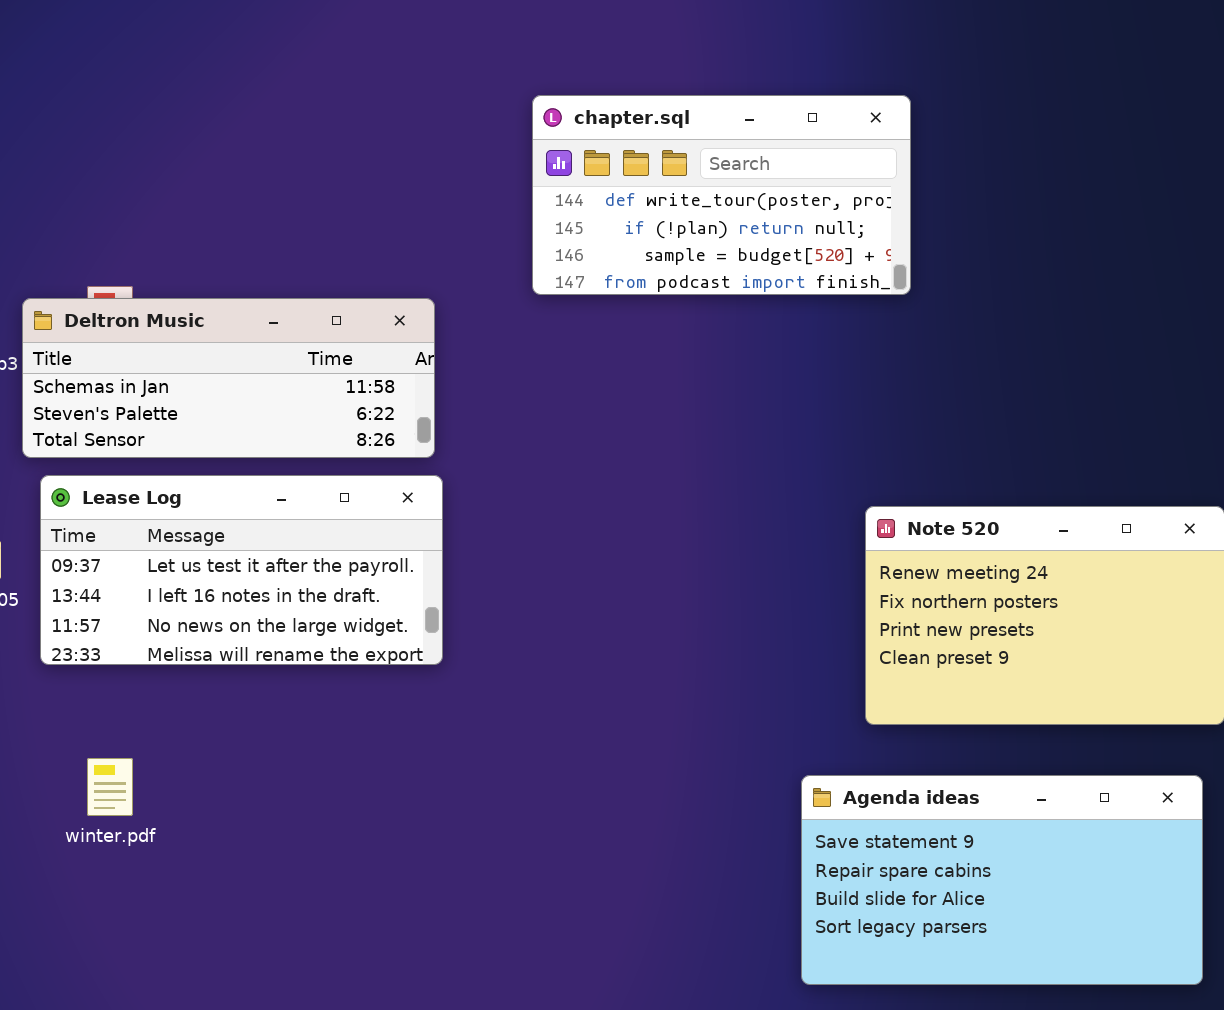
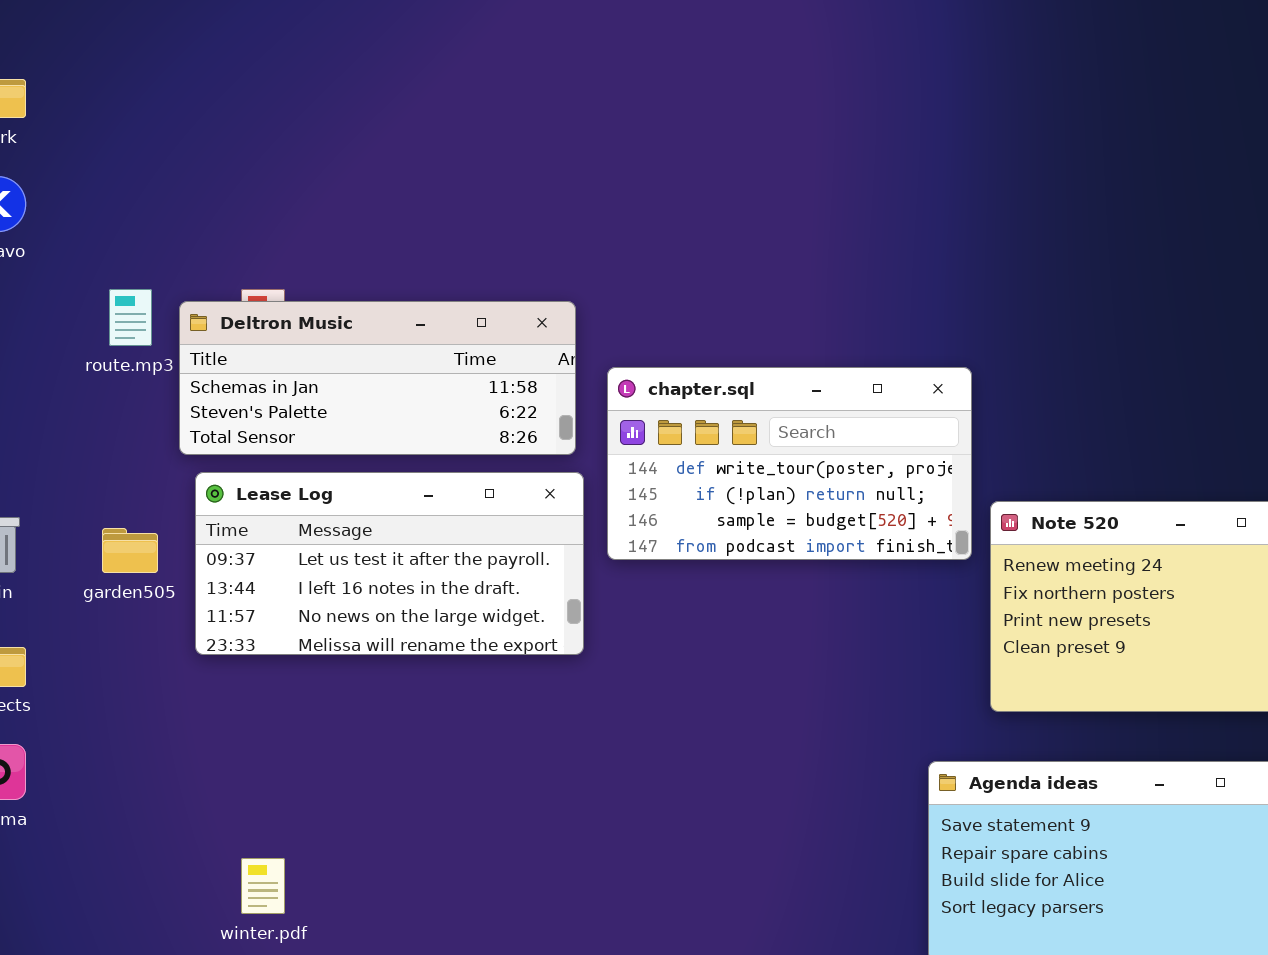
chapter.sql: [532,95,911,295] -> [607,367,972,560], moved
winter.pdf: [87,758,133,816] -> [241,858,285,914], moved

